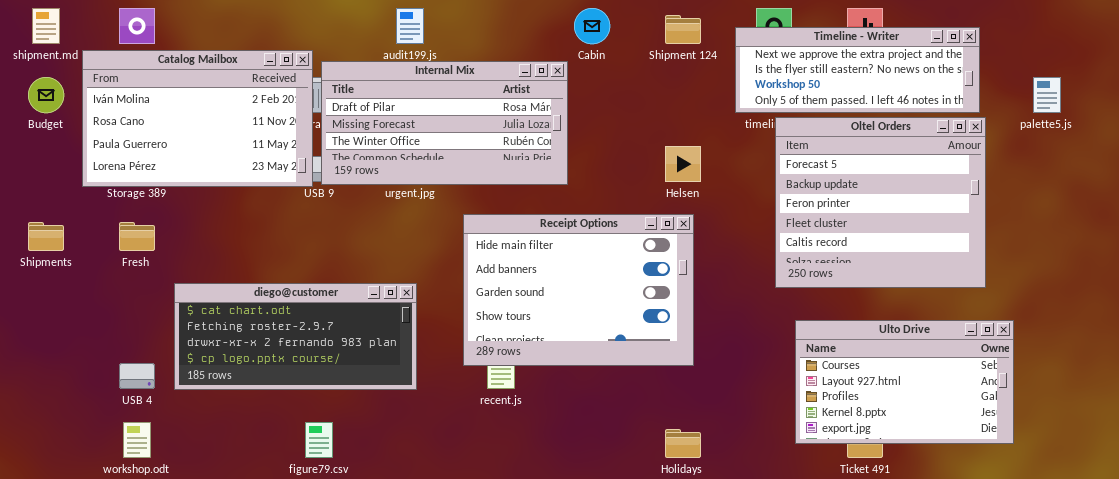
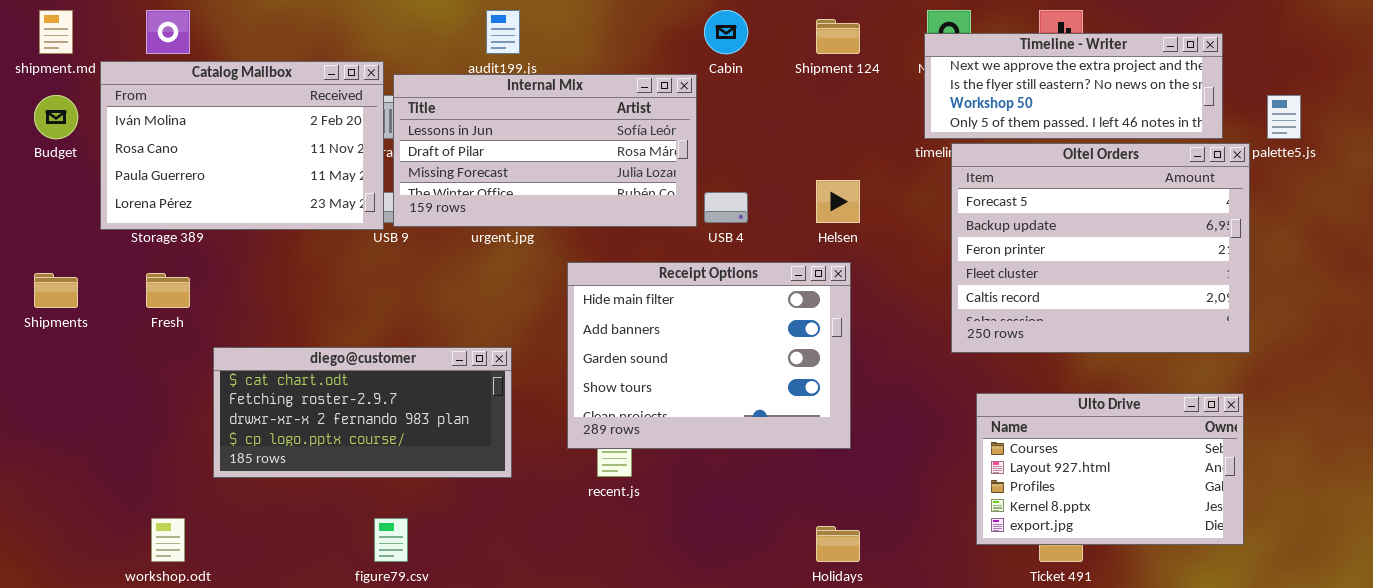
Timeline - Writer: [735,27,980,113] -> [924,33,1223,139], moved
Internal Mix: [321,61,568,185] -> [393,74,697,227], scrolled up 1 row
Oltel Orders: [775,117,986,288] -> [951,143,1250,353], resized
USB 4: [119,363,155,389] -> [704,192,748,223], moved

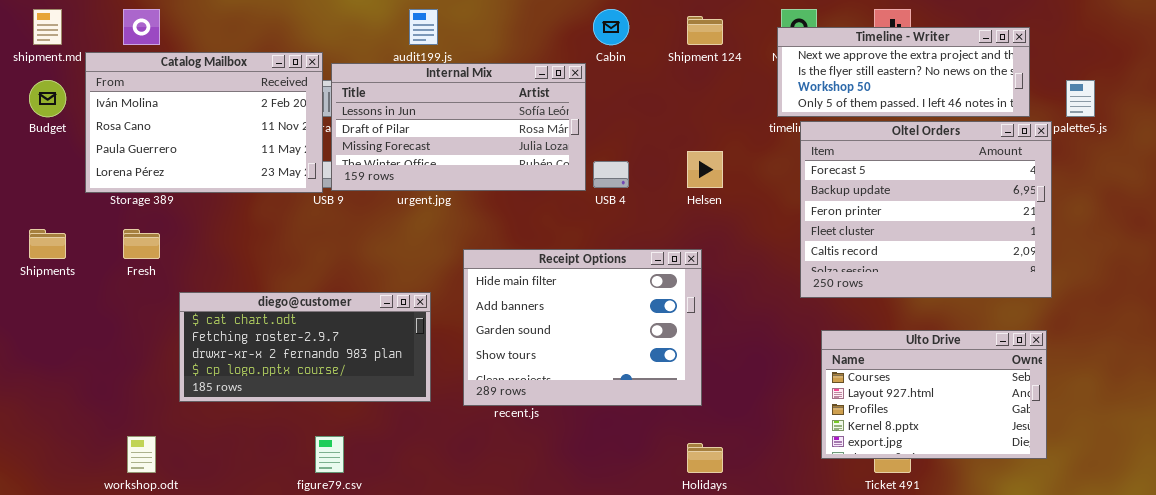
Receipt Options: [567,262,851,449] -> [463,249,702,406], moved

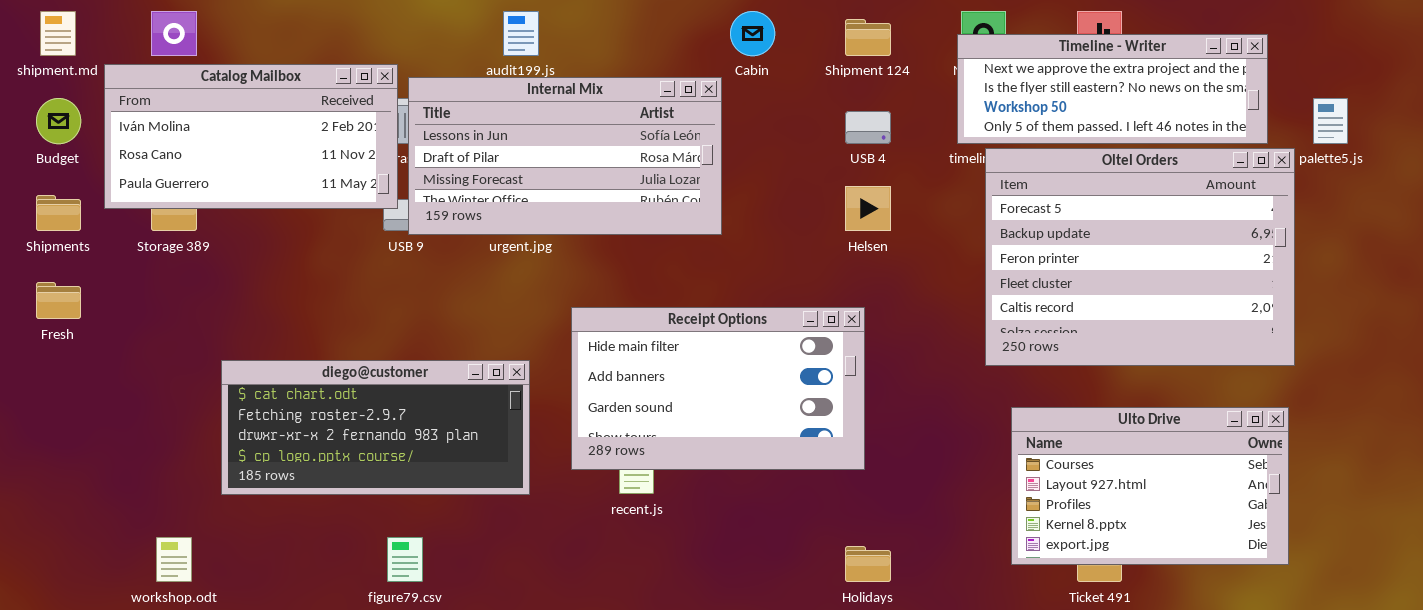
Catalog Mailbox: [85,52,323,193] -> [104,64,398,209], resized
USB 4: [593,161,629,188] -> [845,111,891,144], moved
Shipments: [29,229,66,259] -> [36,195,81,231], moved
Fresh: [123,229,160,259] -> [36,282,81,319], moved
Receipt Options: [463,249,702,406] -> [571,307,865,470], resized

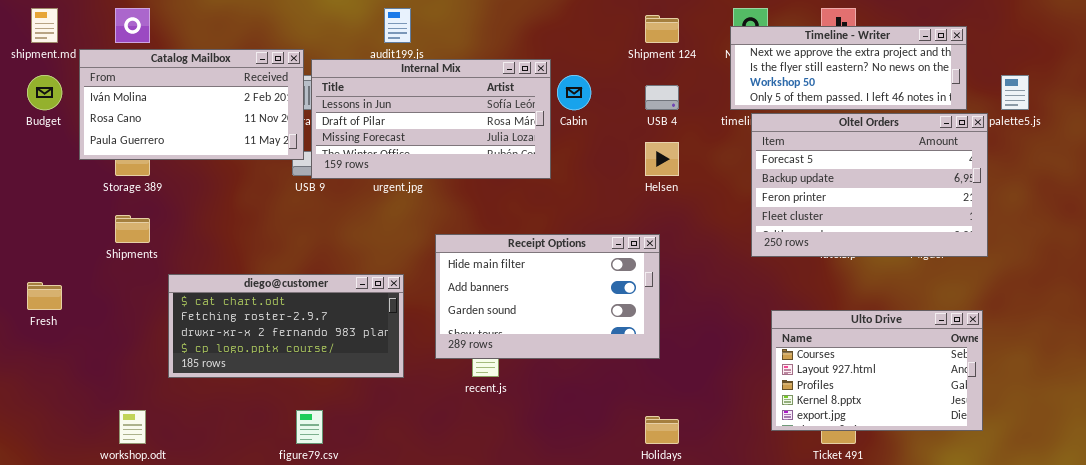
Cabin: [730,11,775,56] -> [557,75,591,110], moved
Oltel Orders: [985,148,1295,366] -> [751,113,988,257], resized
Shipments: [36,195,81,231] -> [115,215,150,243], moved
Fresh: [36,282,81,319] -> [27,282,62,310], moved

